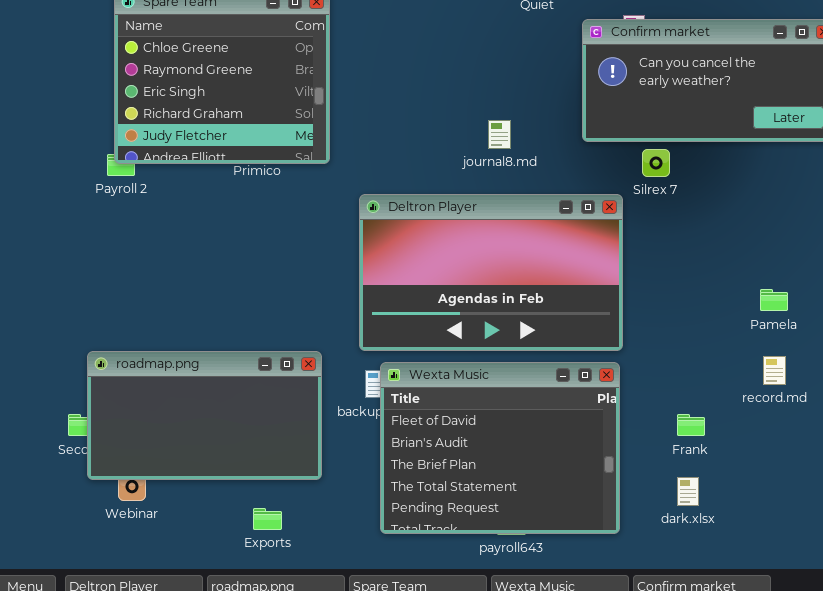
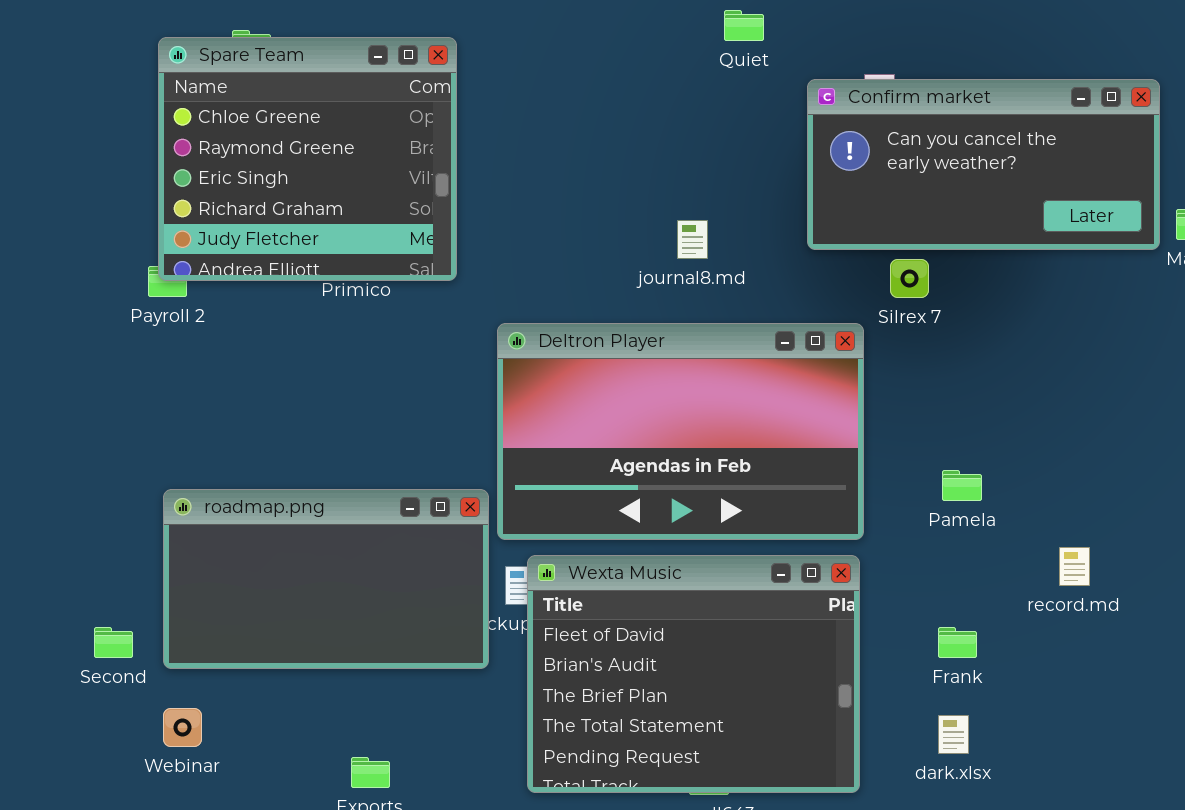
Pamela: [760,289,788,311] -> [942,470,982,501], moved
roadmap.png: [87,351,322,480] -> [163,489,489,669], moved

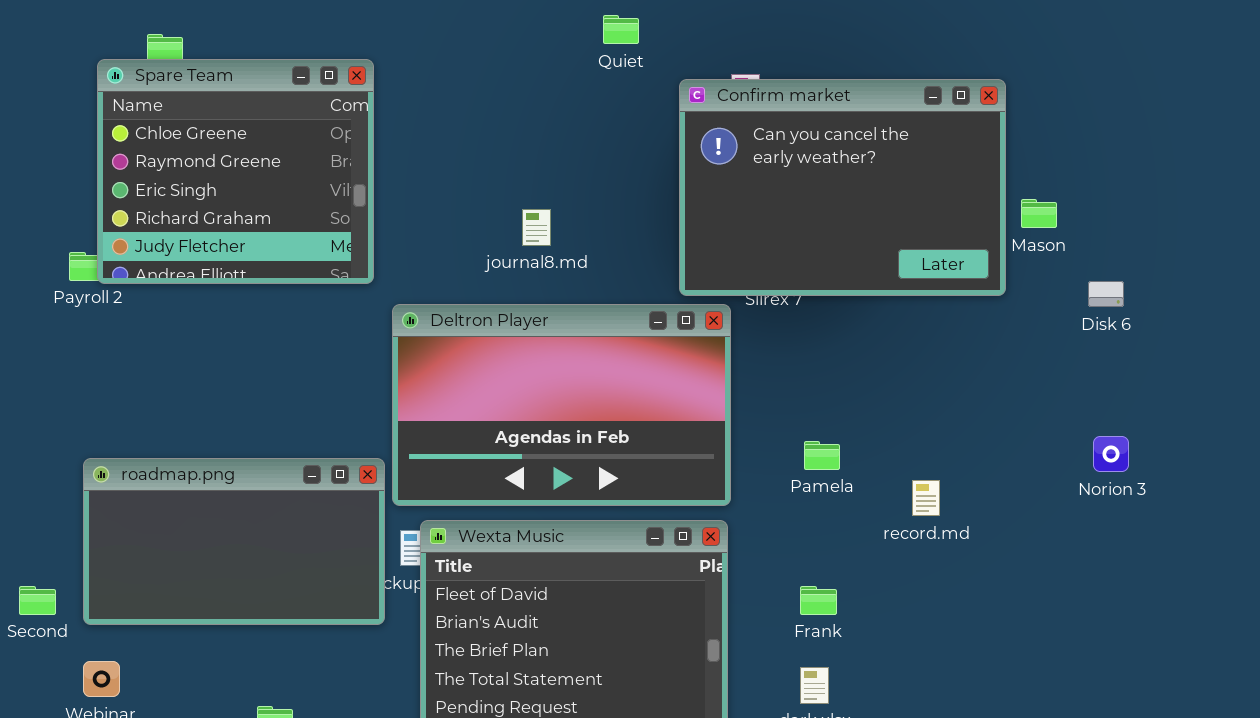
Spare Team: [158,37,457,281] -> [97,59,374,284], moved
Confirm market: [807,79,1160,250] -> [679,79,1006,296], resized
journal8.md: [677,220,708,259] -> [522,209,551,246], moved
record.md: [1059,547,1090,586] -> [912,480,940,516], moved

